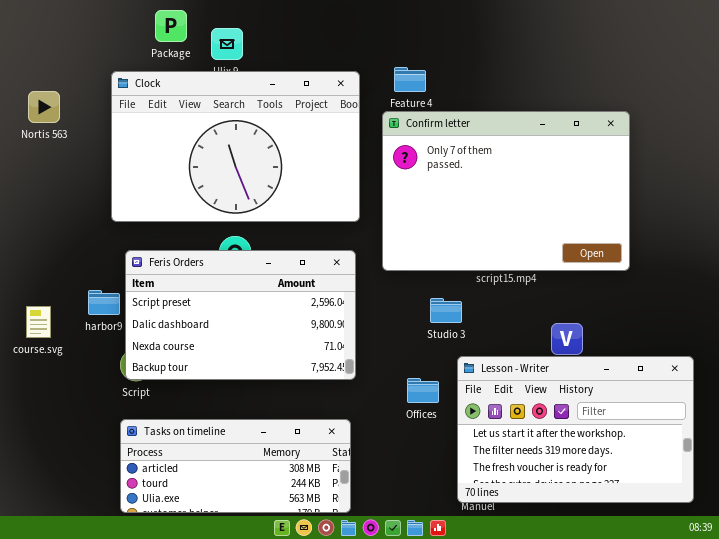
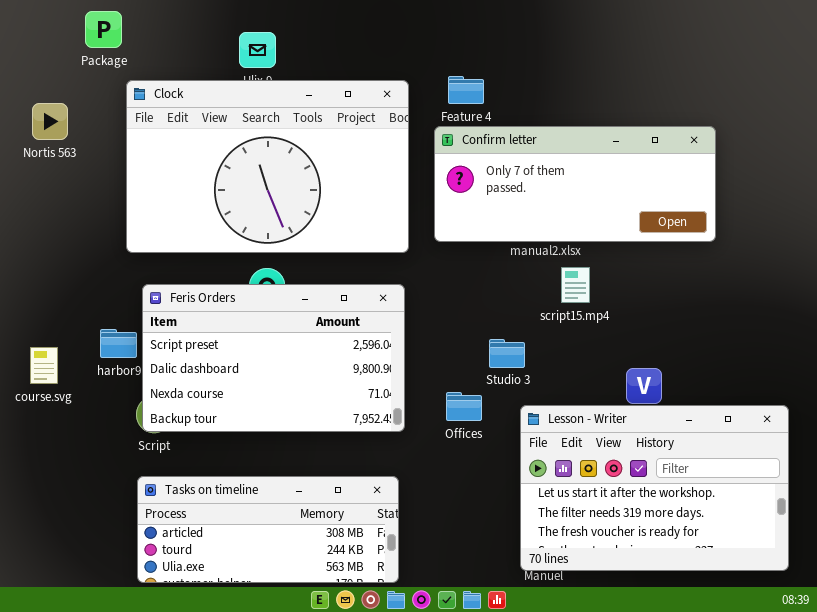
Package: [155,10,187,42] -> [85,11,122,48], moved
Confirm letter: [382,111,630,271] -> [434,126,716,242], resized
Offices: [407,378,439,403] -> [446,392,482,421], moved

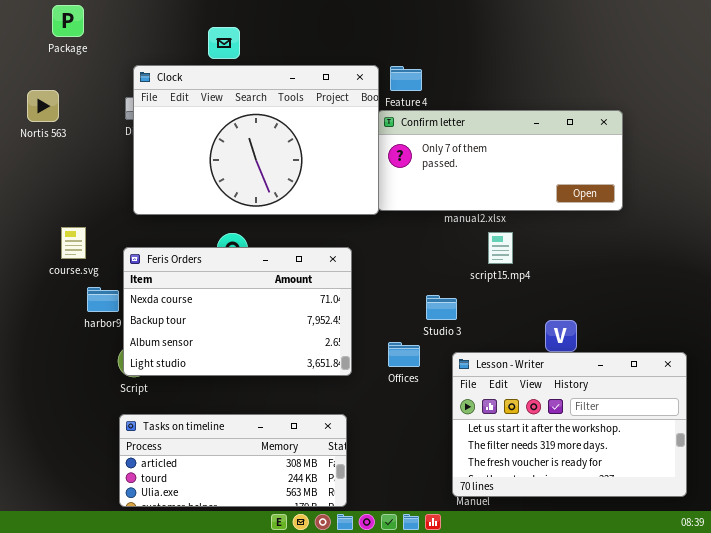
Package: [85,11,122,48] -> [52,5,84,37], moved
Clock: [126,80,409,253] -> [133,65,379,215], moved
Feris Orders: [142,284,405,432] -> [123,247,352,376], scrolled down 2 rows
course.svg: [30,347,58,384] -> [61,227,86,259], moved

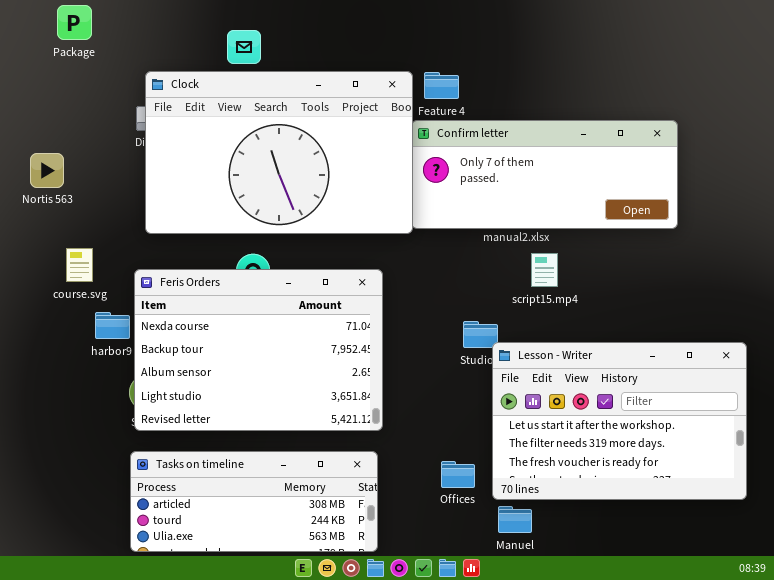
Nortis 563: [27,90,59,122] -> [30,153,64,188], moved
Feris Orders: [123,247,352,376] -> [134,269,383,431], resized
Offices: [388,342,420,367] -> [441,461,475,488], moved
Lesson - Writer: [452,352,687,497] -> [492,342,747,500], moved

